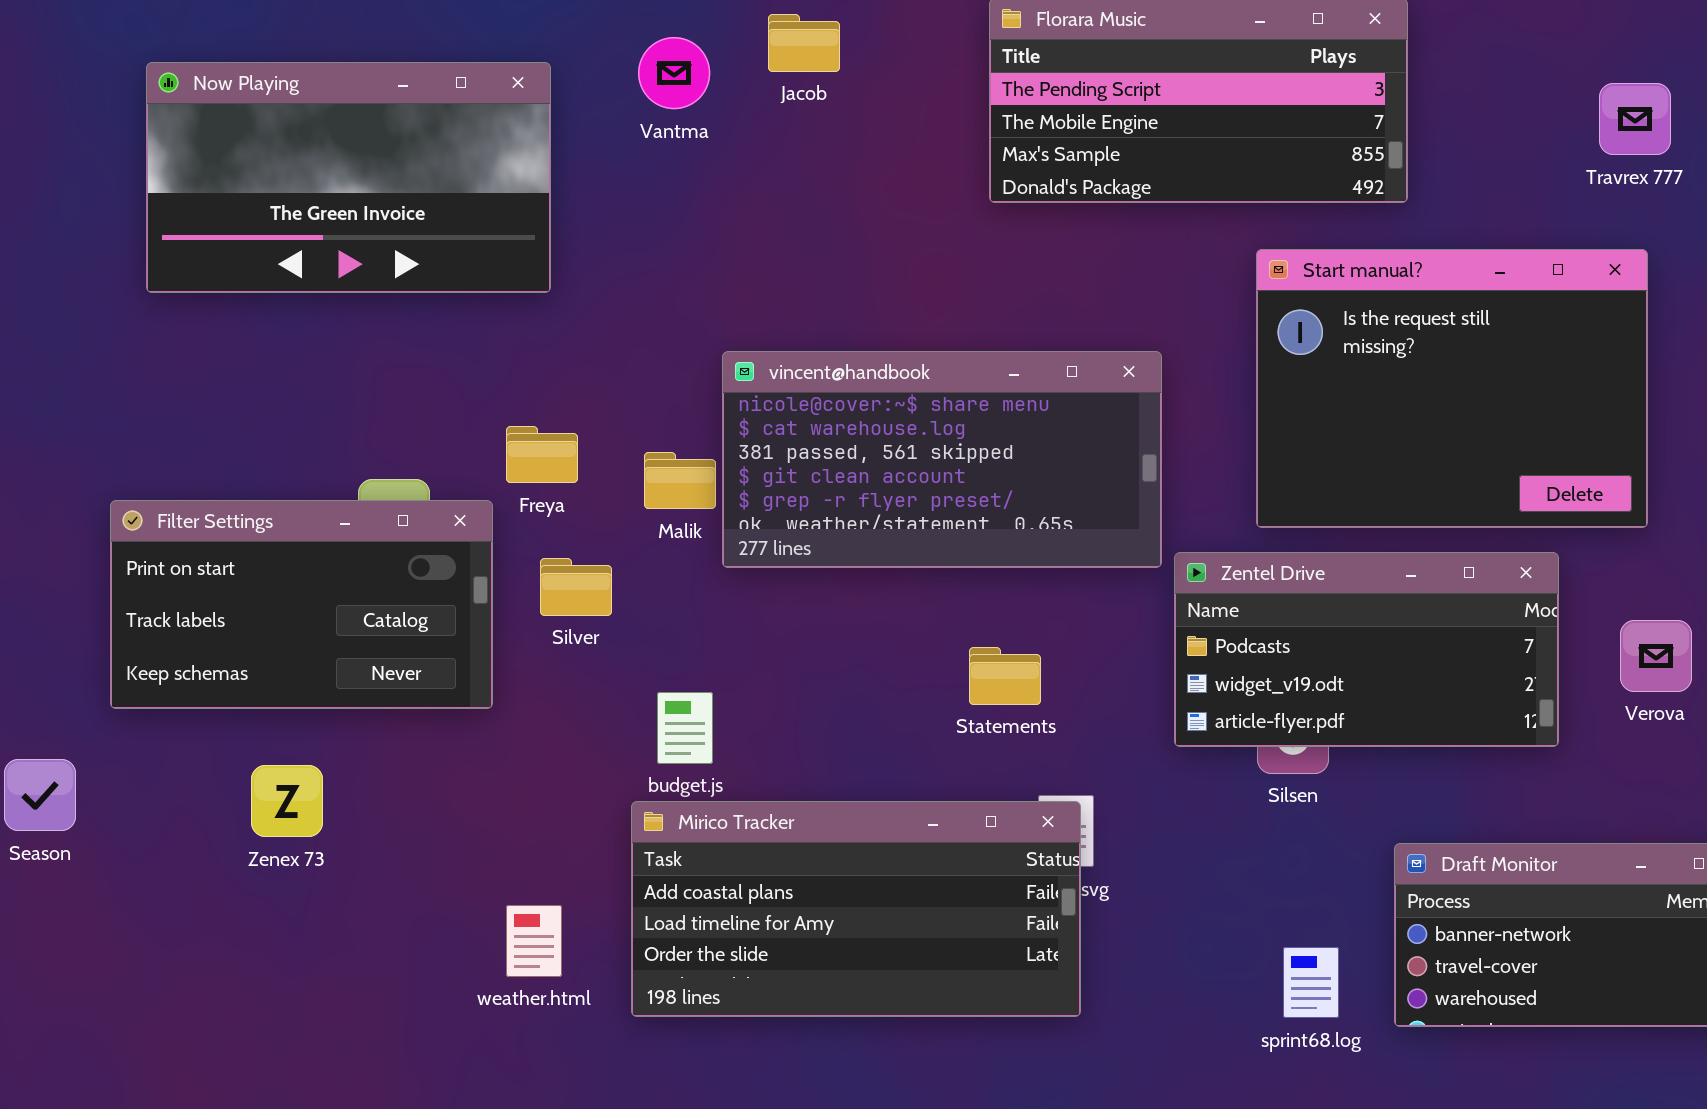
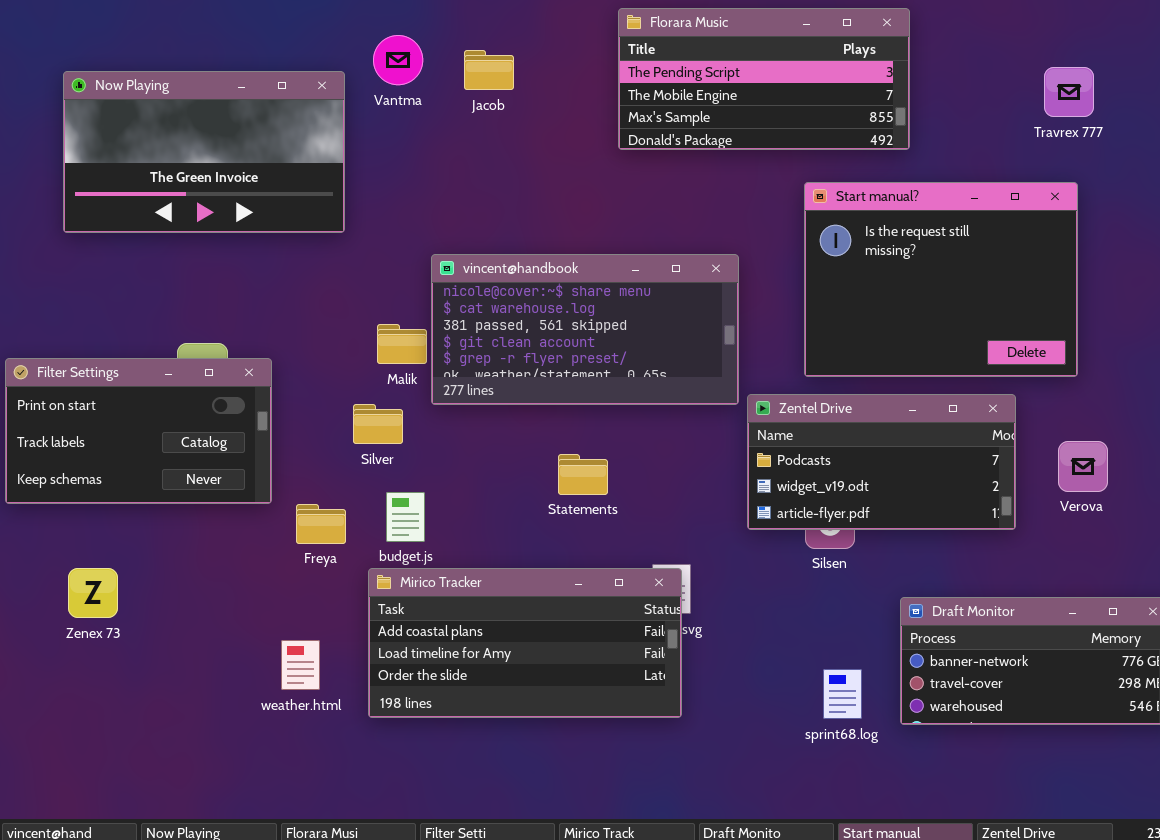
Jacob: [768,14,840,72] -> [464,50,514,90], moved
Now Playing: [146,62,551,293] -> [63,71,345,233], moved
Freya: [506,426,578,483] -> [296,504,346,544], moved
Silver: [540,558,612,616] -> [353,404,403,444], moved
Statements: [969,647,1041,705] -> [558,454,608,495], moved
Zenex 73: [251,765,323,837] -> [68,568,118,618], moved

